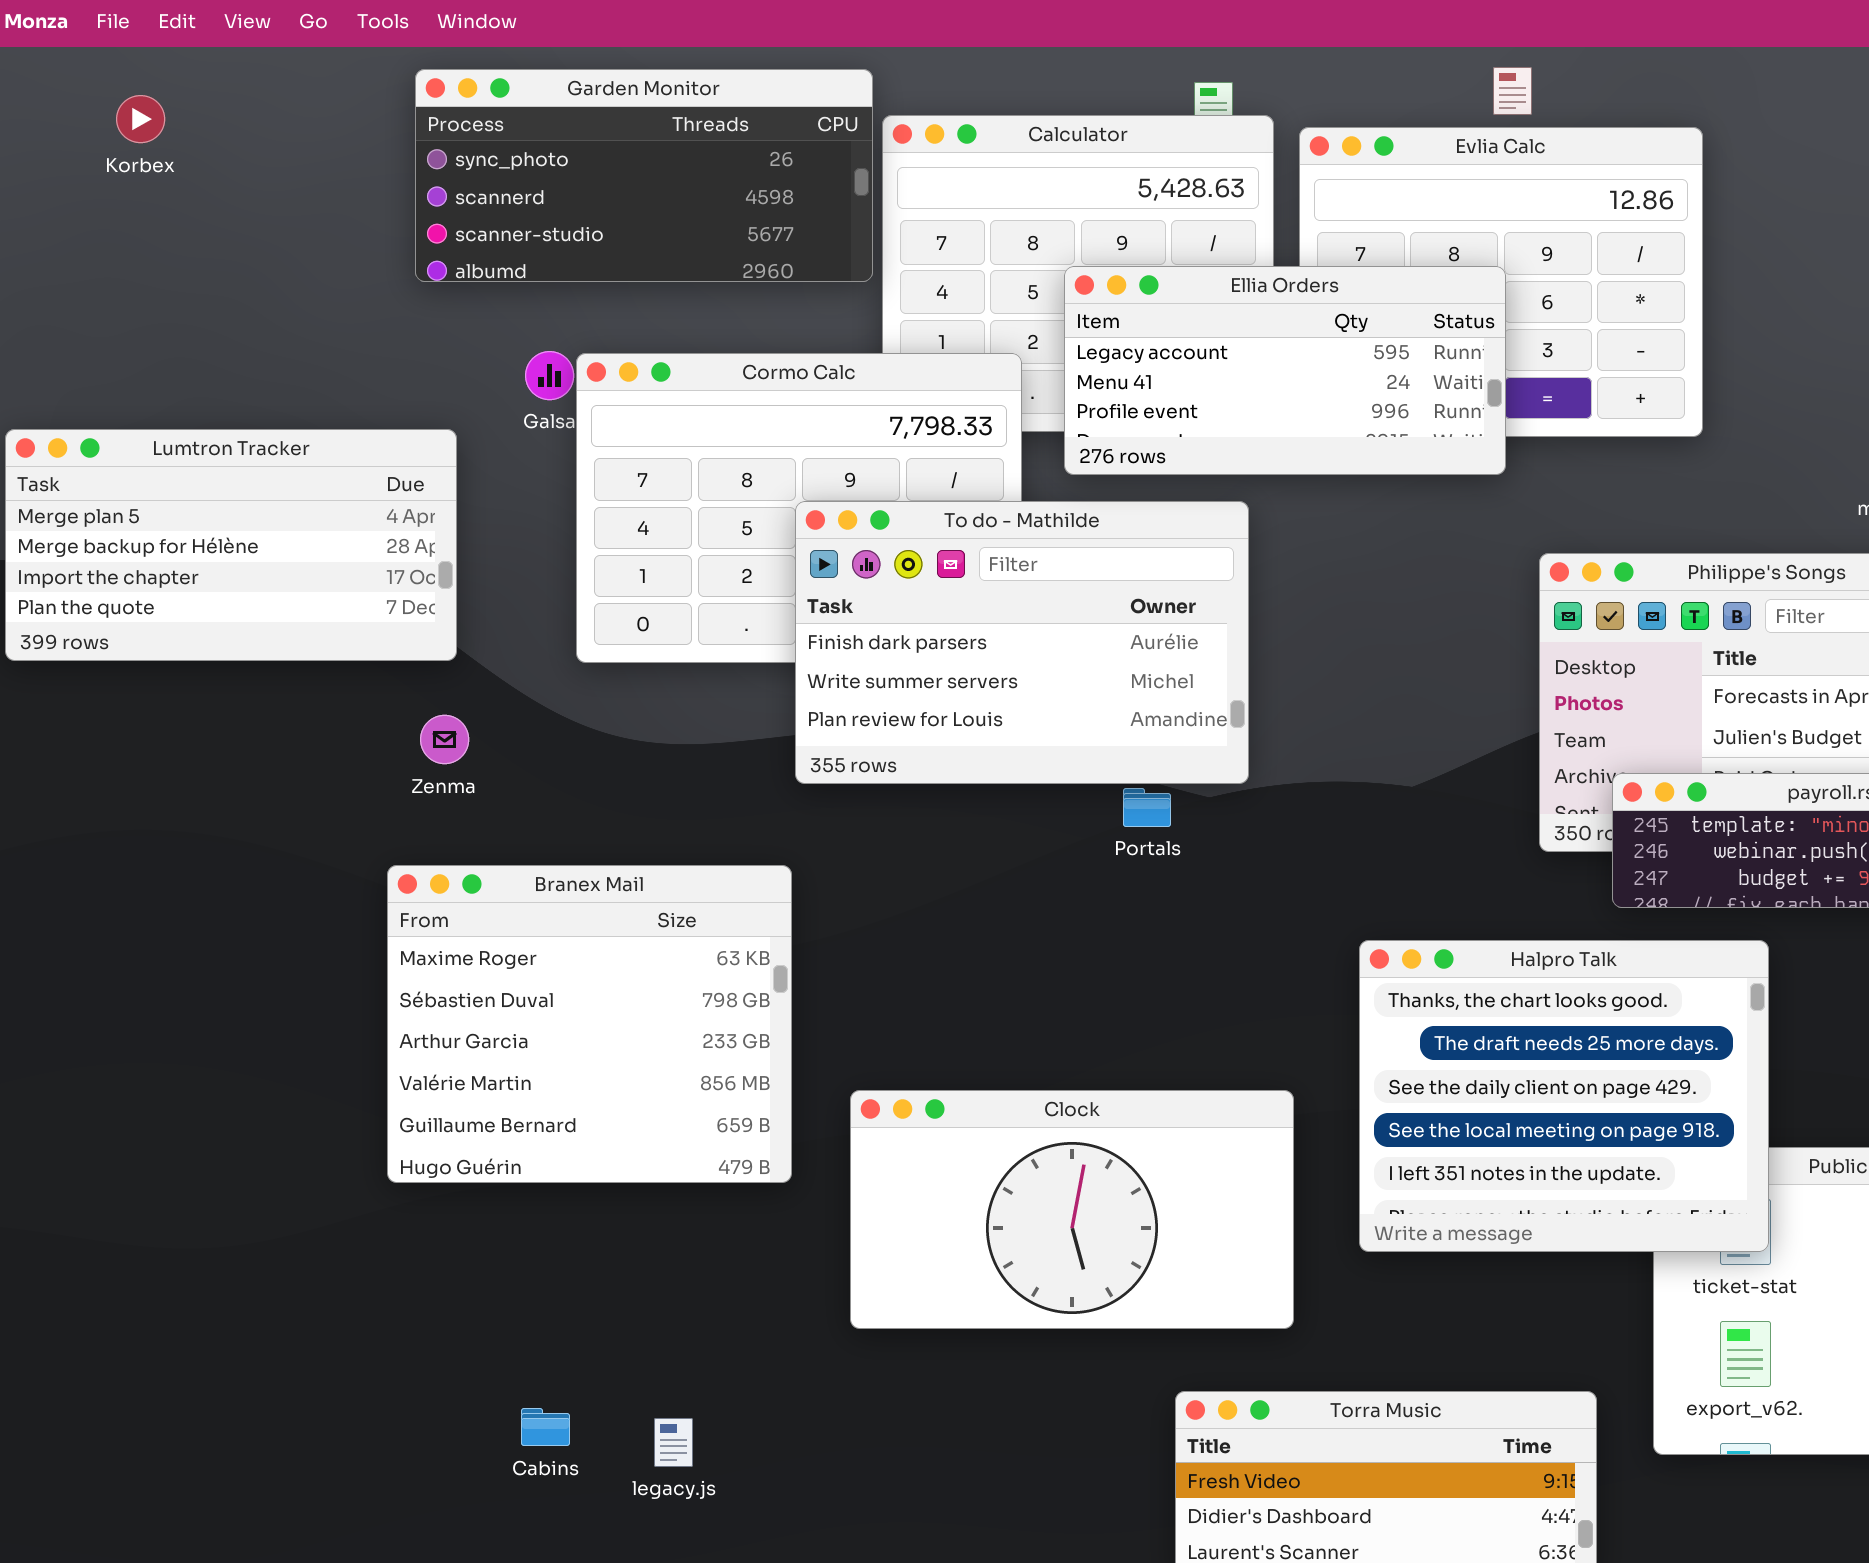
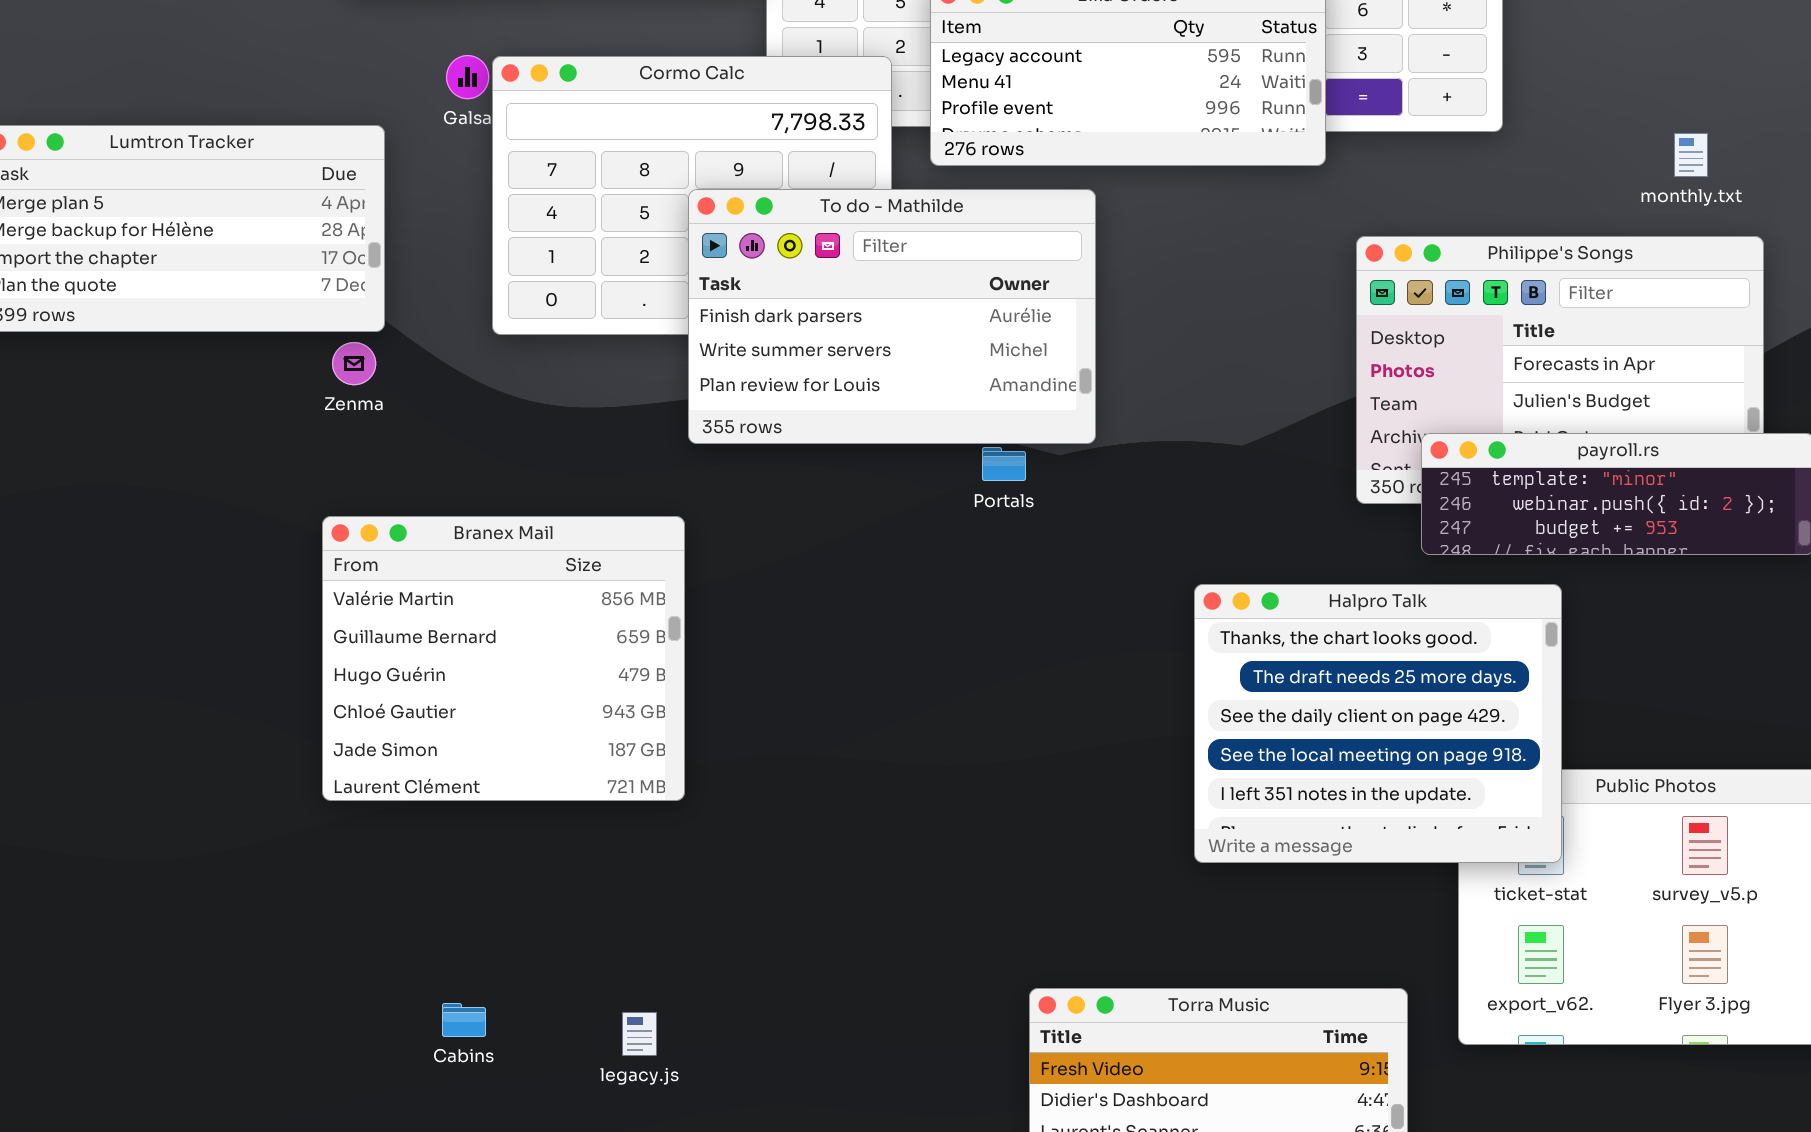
Zenma: [420,715,469,764] -> [332,342,376,385], moved
Branex Mail: [387,865,792,1183] -> [322,516,685,801], scrolled down 3 rows
Clock: [850,1090,1294,1329] -> none, closed
legacy.js: [654,1418,693,1467] -> [622,1012,657,1056], moved

